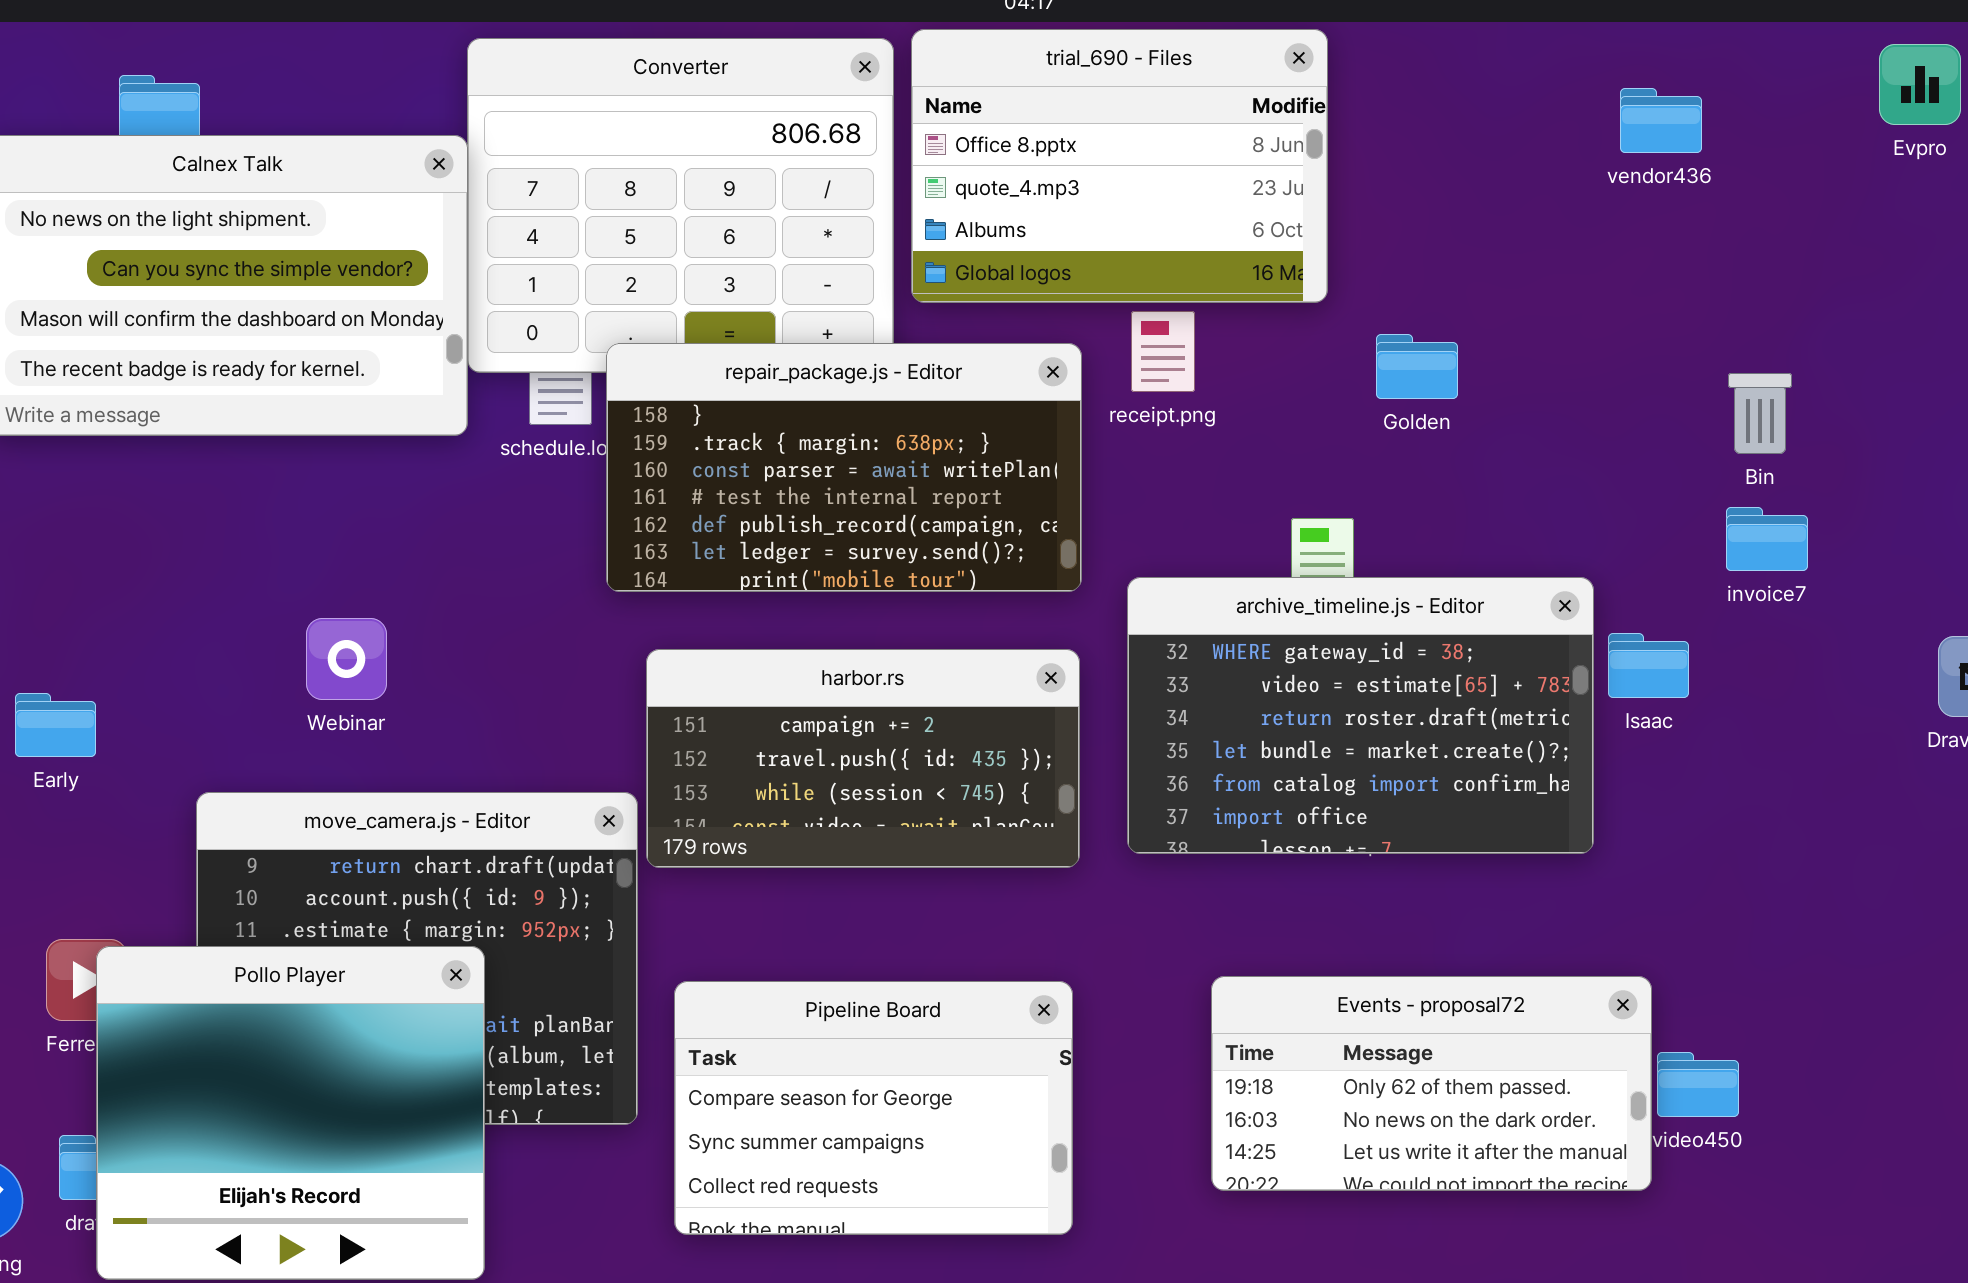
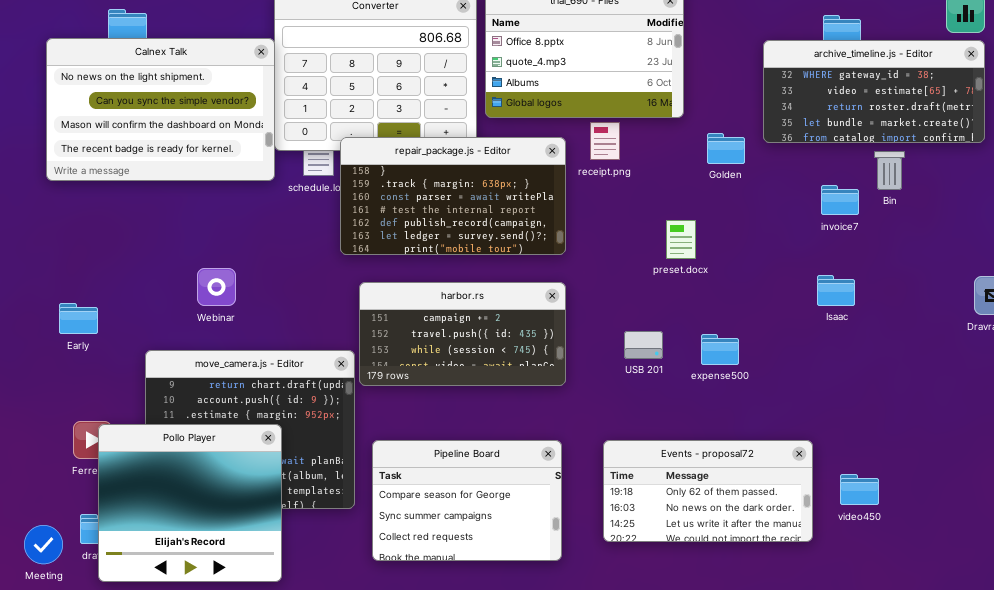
invoice7: [1726,507,1808,571] -> [821,185,859,215], moved
archive_timeline.js - Editor: [1127,577,1594,854] -> [763,40,985,143], moved, resized
Events - proposal72: [1211,976,1652,1191] -> [603,440,813,542], moved

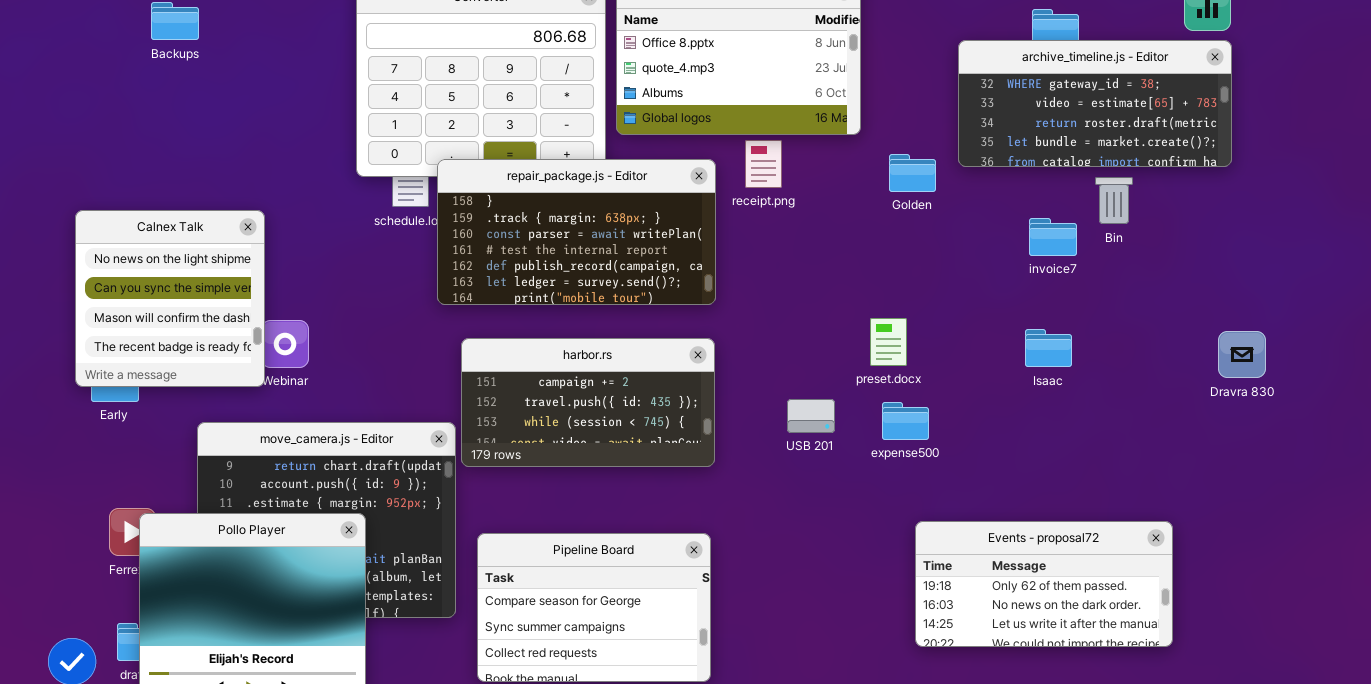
Calnex Talk: [46,38,275,181] -> [75,210,265,387], moved, resized
preset.docx: [666,220,696,259] -> [870,318,907,366], moved
Events - proposal72: [603,440,813,542] -> [915,521,1173,647], moved

